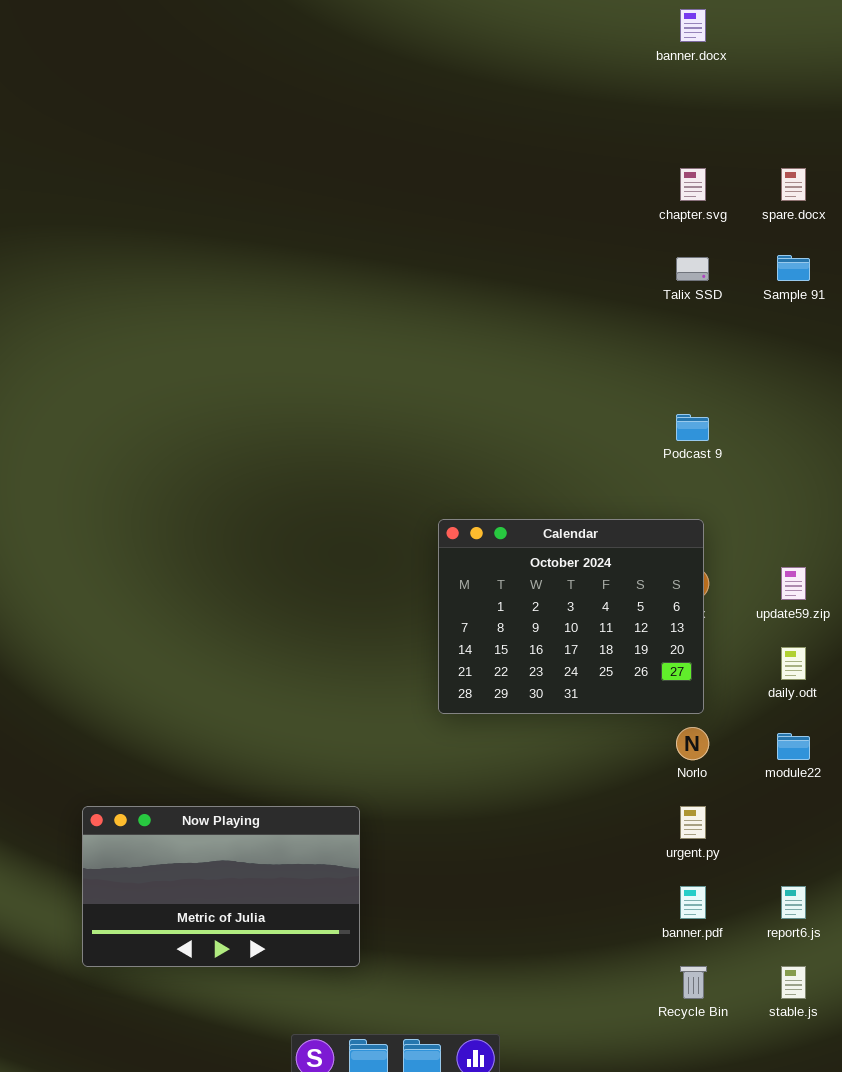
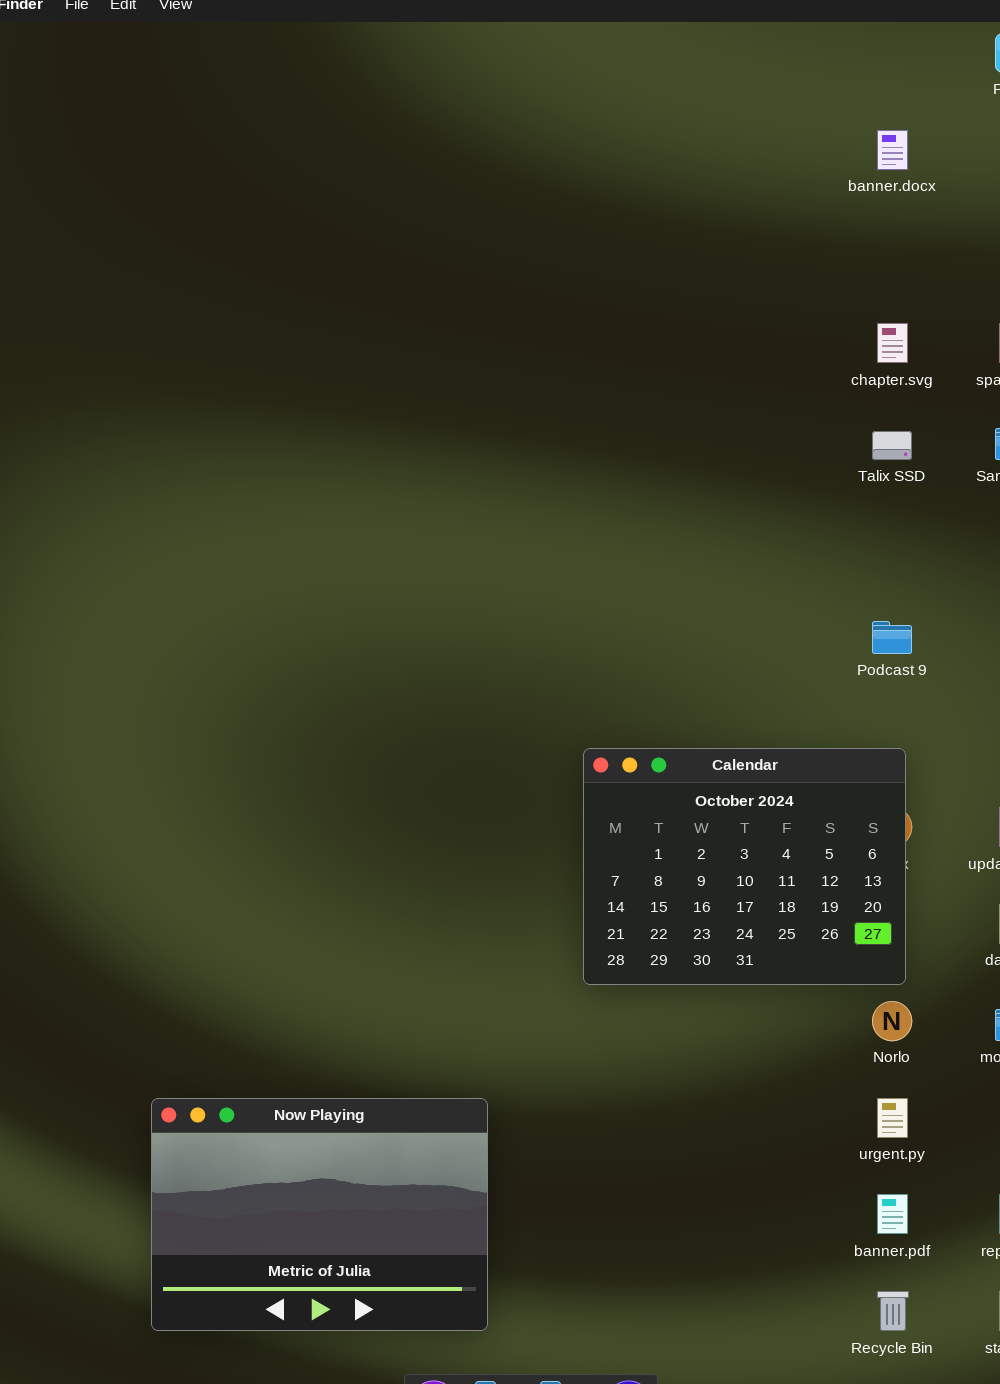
Now Playing: [82,806,360,967] -> [151,1098,488,1331], resized

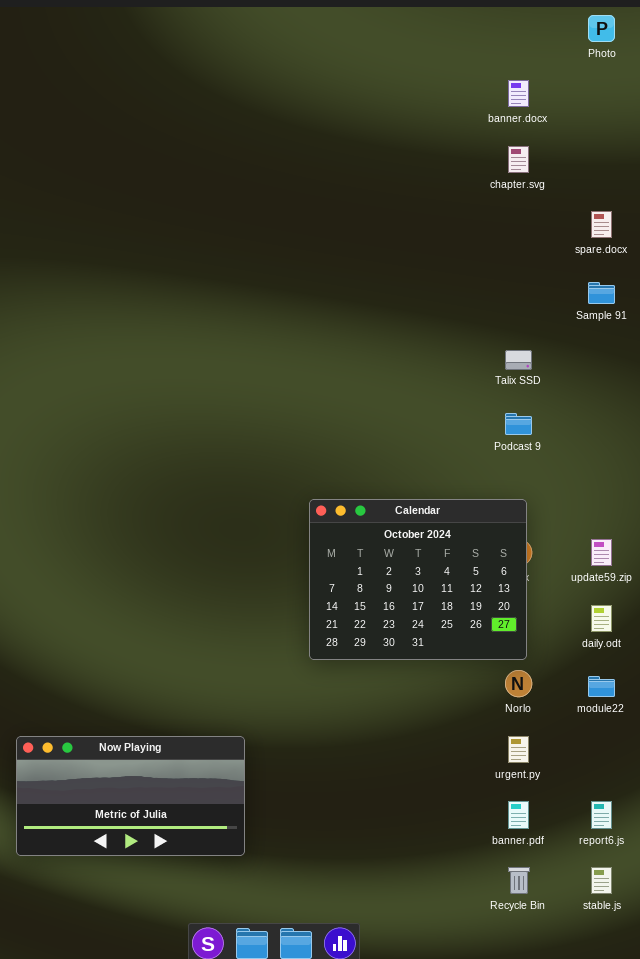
chapter.svg: [877,323,908,363] -> [508,146,529,173], moved
Talix SSD: [872,431,912,460] -> [505,350,532,370], moved
Now Playing: [151,1098,488,1331] -> [16,736,245,856], resized

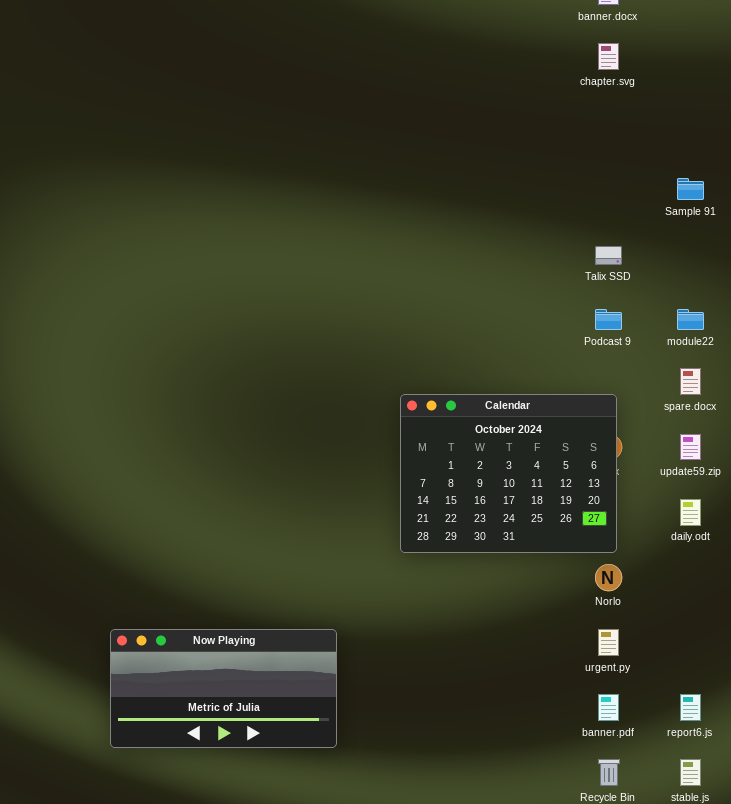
spare.docx: [591,211,612,238] -> [680,368,701,395], moved
module22: [588,676,615,697] -> [677,309,704,330], moved

